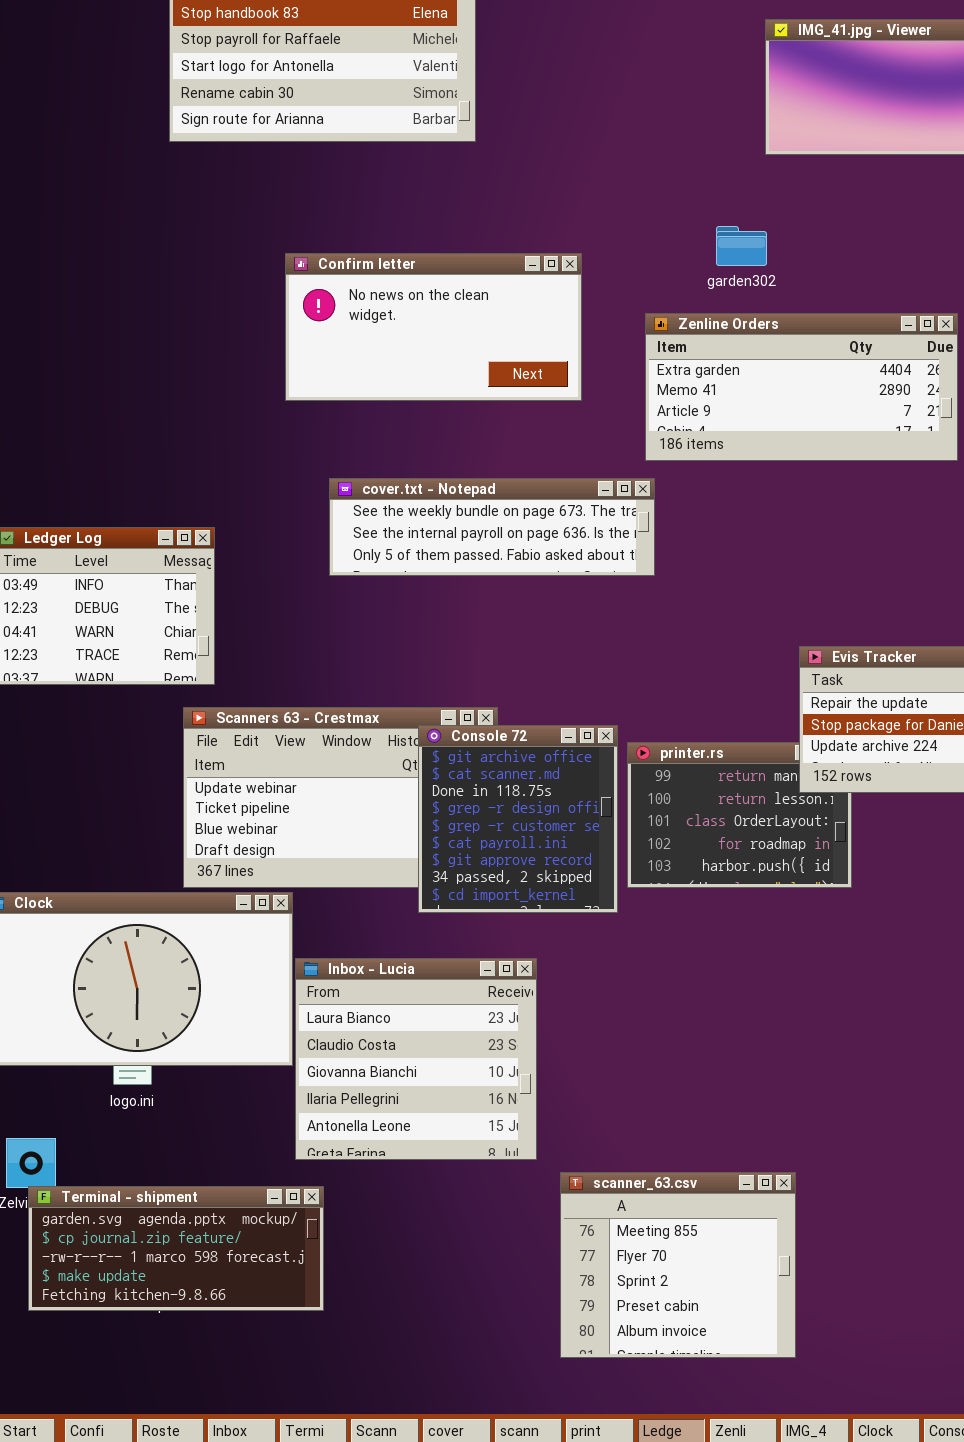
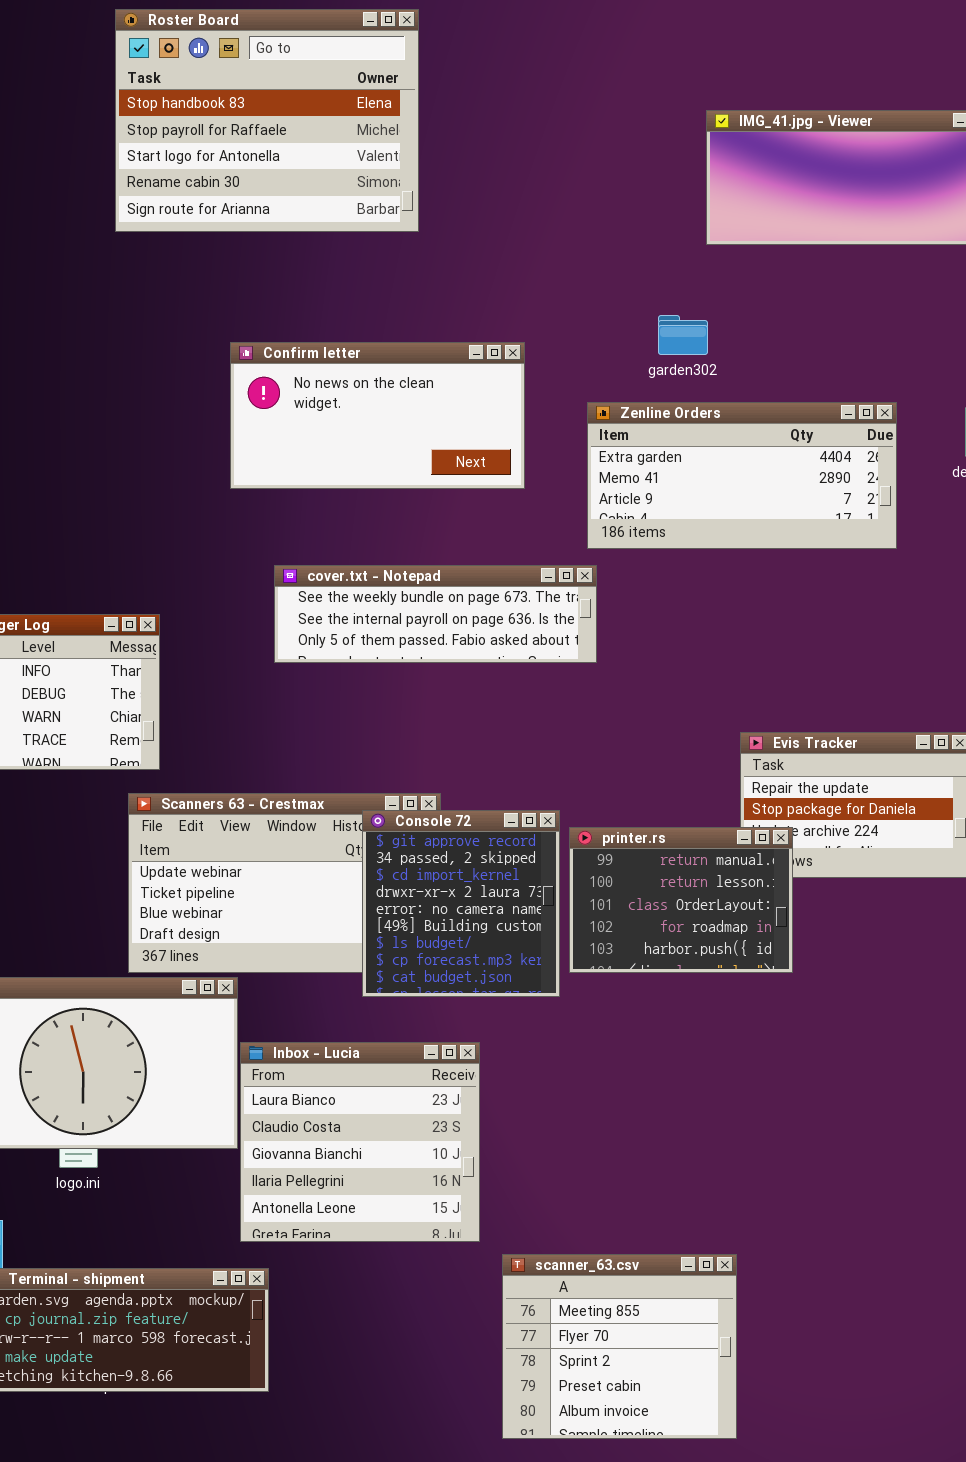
Console 72: [418,725,618,913] -> [362,810,560,997], scrolled down 6 rows
printer.rs: [627,742,852,888] -> [569,827,793,973], raised

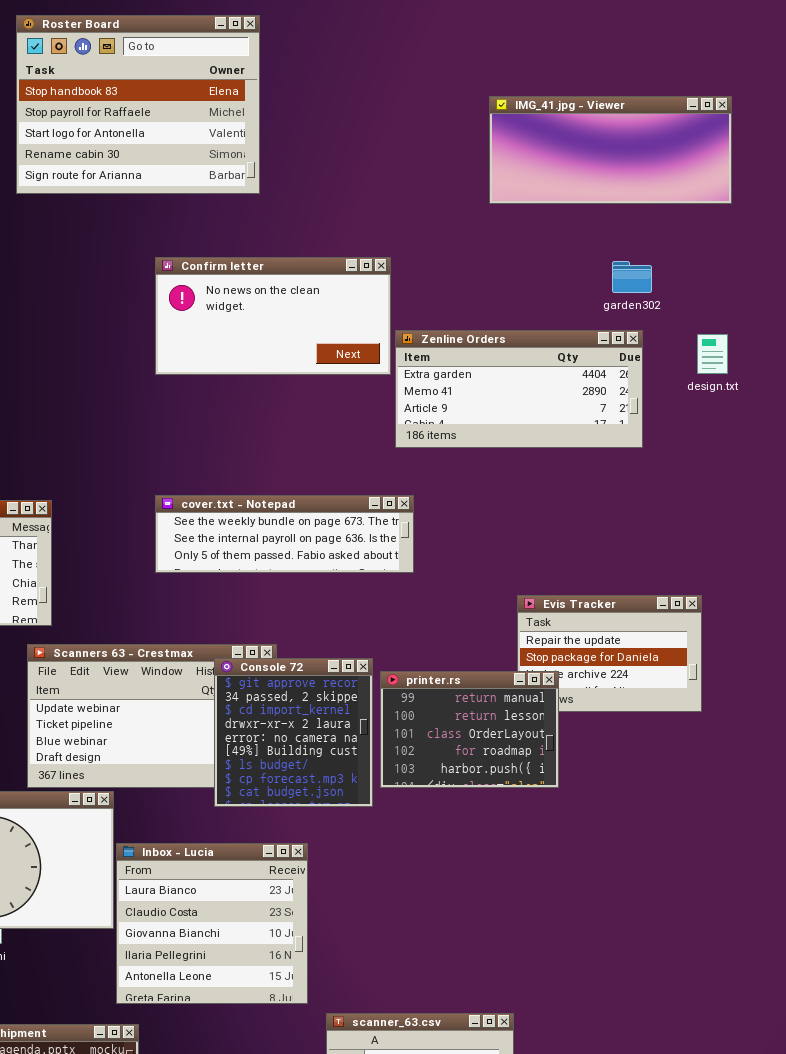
garden302: [658,315,708,355] -> [612,261,652,293], moved
Confirm letter: [230,342,525,489] -> [155,257,391,375], moved
cover.txt - Notepad: [274,565,597,663] -> [155,495,414,573], moved

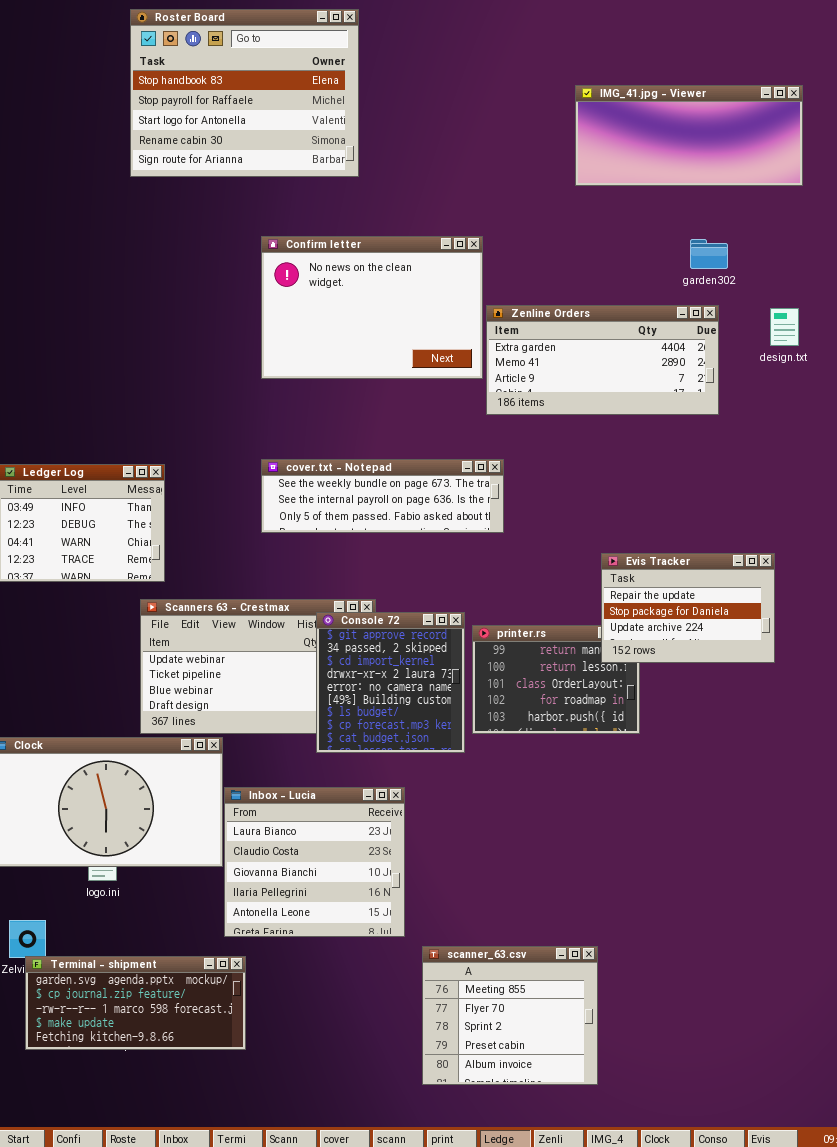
Confirm letter: [155,257,391,375] -> [261,236,483,379], resized
Evis Tracker: [517,595,702,712] -> [601,553,775,663], raised

